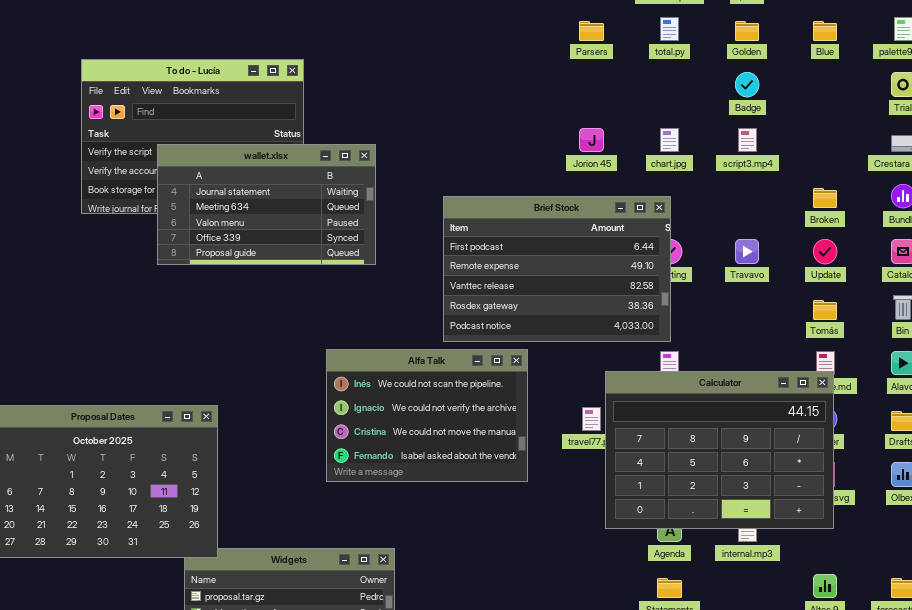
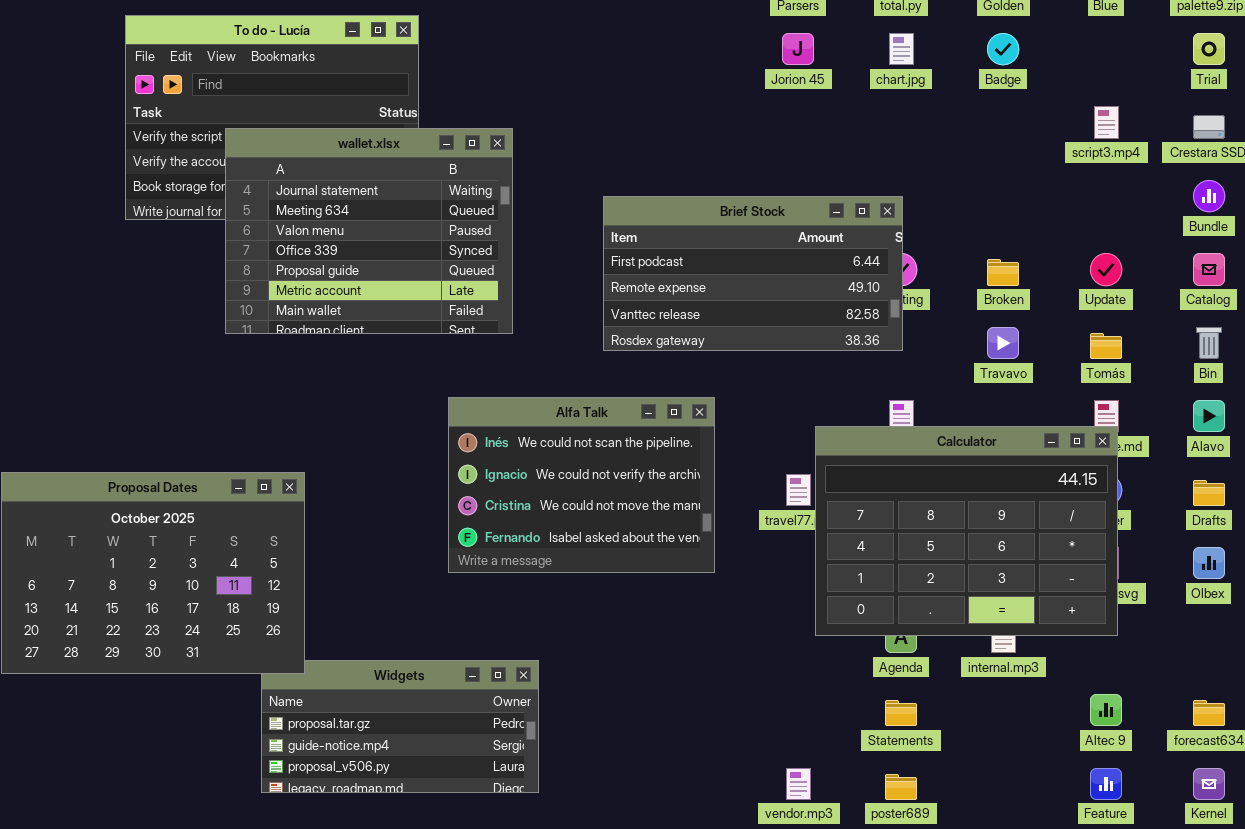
Jorion 45: [579,128,604,152] -> [782,33,814,65], moved
chart.jpg: [660,128,679,152] -> [889,33,914,65], moved
script3.mp4: [738,128,757,152] -> [1094,106,1119,139], moved
wallet.xlsx: [157,144,376,265] -> [225,128,513,334], resized
Broken: [813,188,837,208] -> [987,259,1019,286], moved
Brief Stock: [443,196,671,342] -> [603,196,903,351], resized
Travavo: [735,239,759,264] -> [987,327,1019,359], moved

